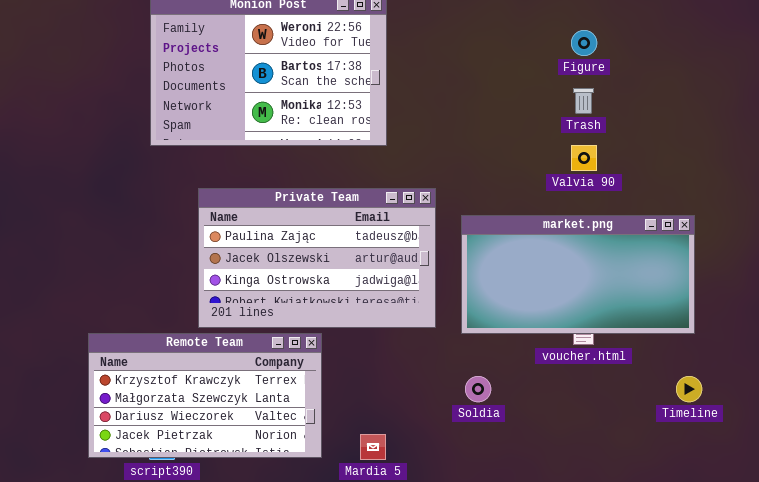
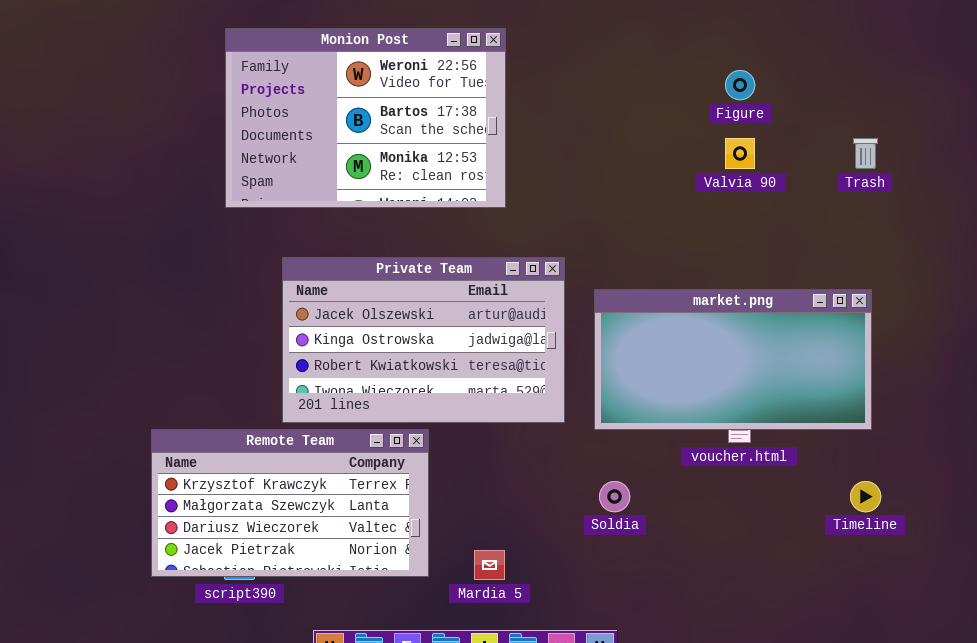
Trash: [573,88,594,114] -> [853,138,878,169], moved
Valvia 90: [571,145,597,171] -> [725,138,755,169], moved
Private Team: [198,188,436,328] -> [282,257,565,423], scrolled down 1 row

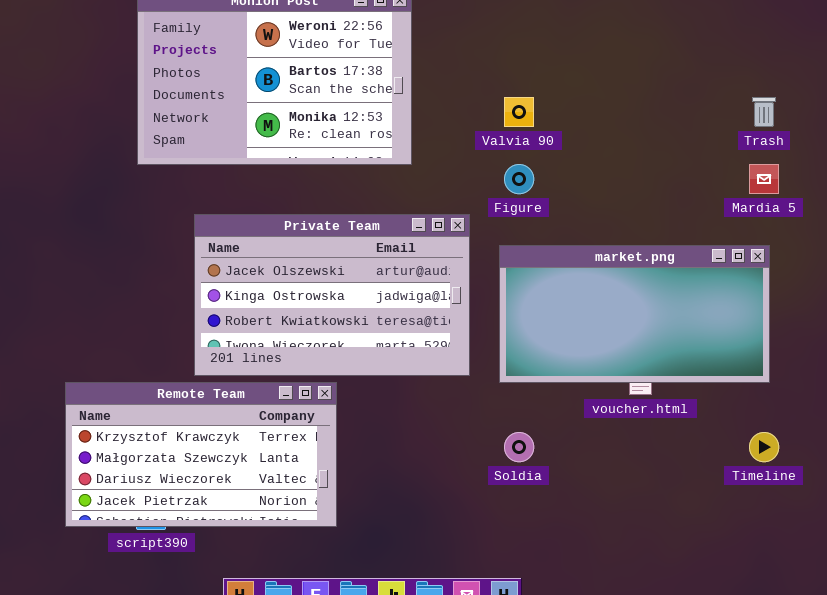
Figure: [725,70,755,100] -> [504,164,534,194], moved
Valvia 90: [725,138,755,169] -> [504,97,534,127], moved
Mardia 5: [474,550,505,580] -> [749,164,779,194], moved

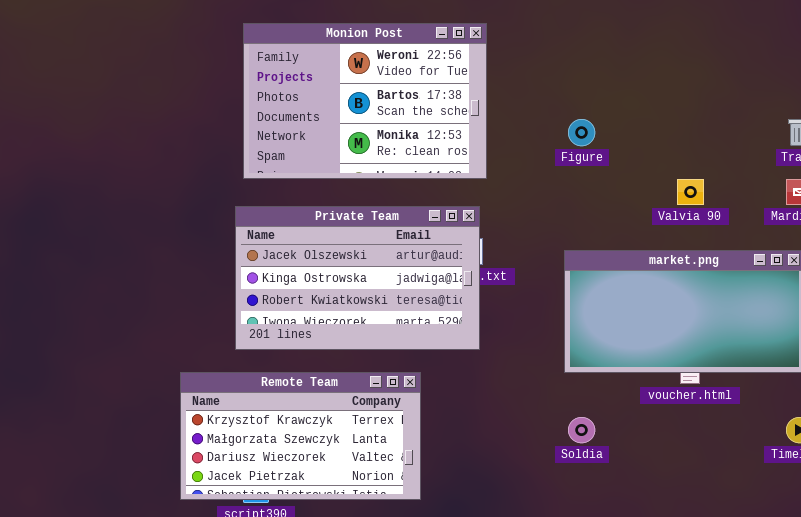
Valvia 90: [504,97,534,127] -> [677,179,704,205], moved
Figure: [504,164,534,194] -> [568,119,595,146], moved
Private Team: [194,214,470,376] -> [235,206,480,350], moved

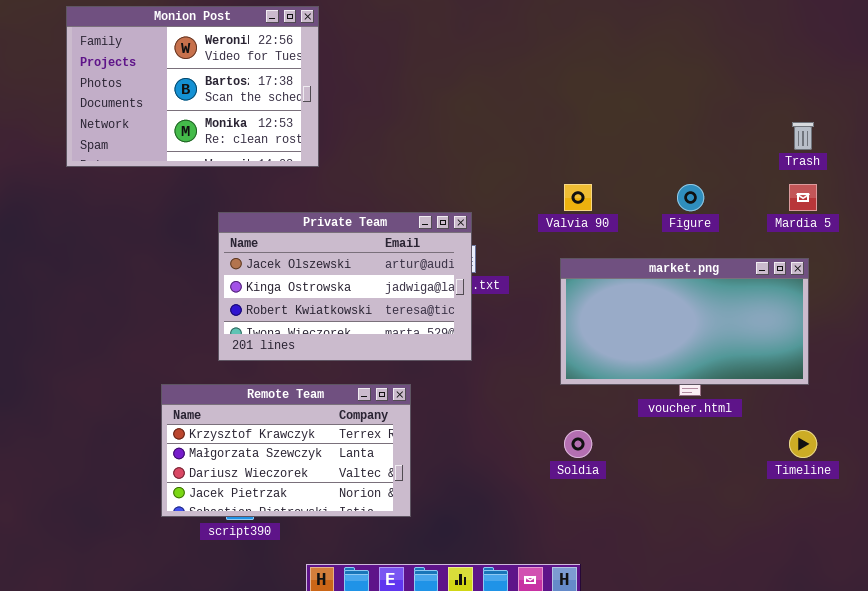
Monion Post: [243,23,487,179] -> [66,6,319,167], moved
Figure: [568,119,595,146] -> [677,184,704,211], moved
Valvia 90: [677,179,704,205] -> [564,184,592,211], moved

